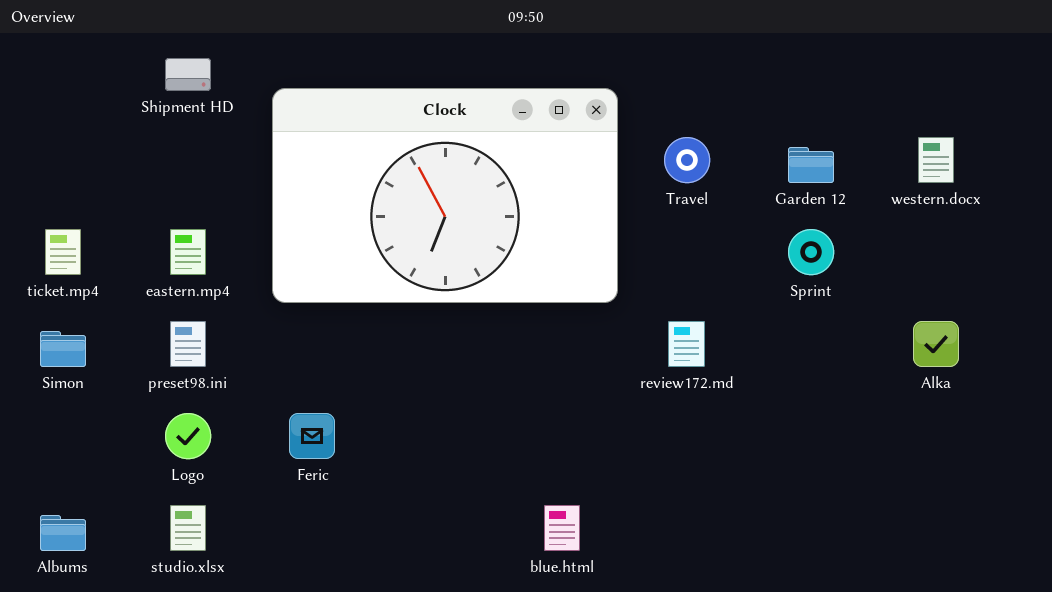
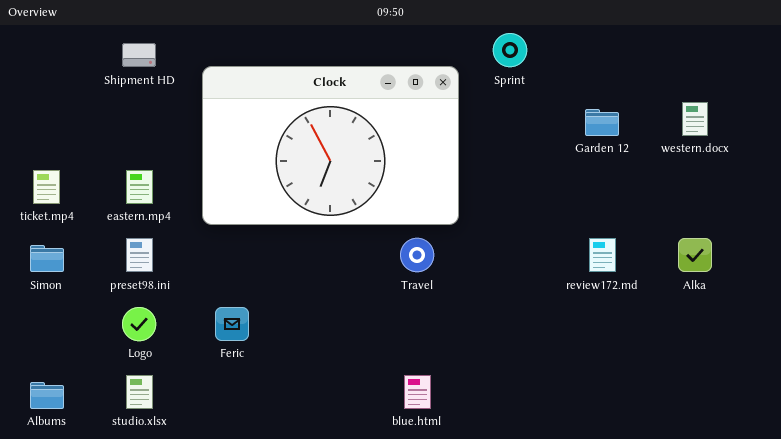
Travel: [664,137,710,183] -> [400,238,434,272], moved
Sprint: [788,229,834,275] -> [493,33,527,67], moved
review172.md: [668,321,705,367] -> [589,238,616,272], moved

